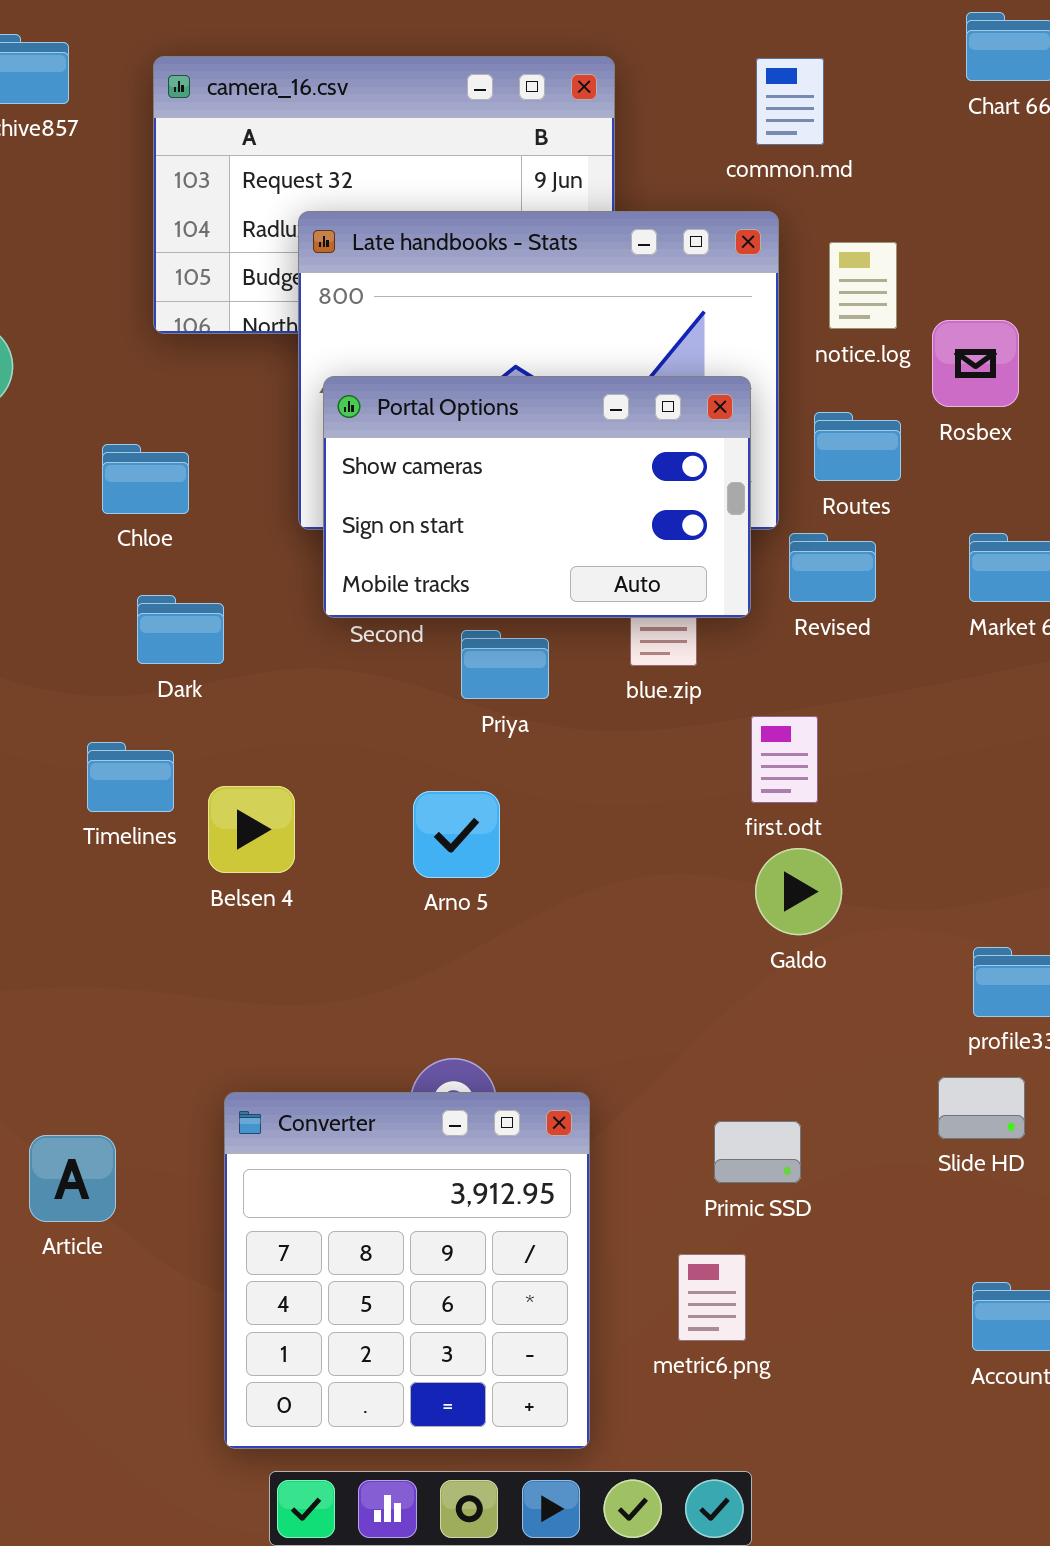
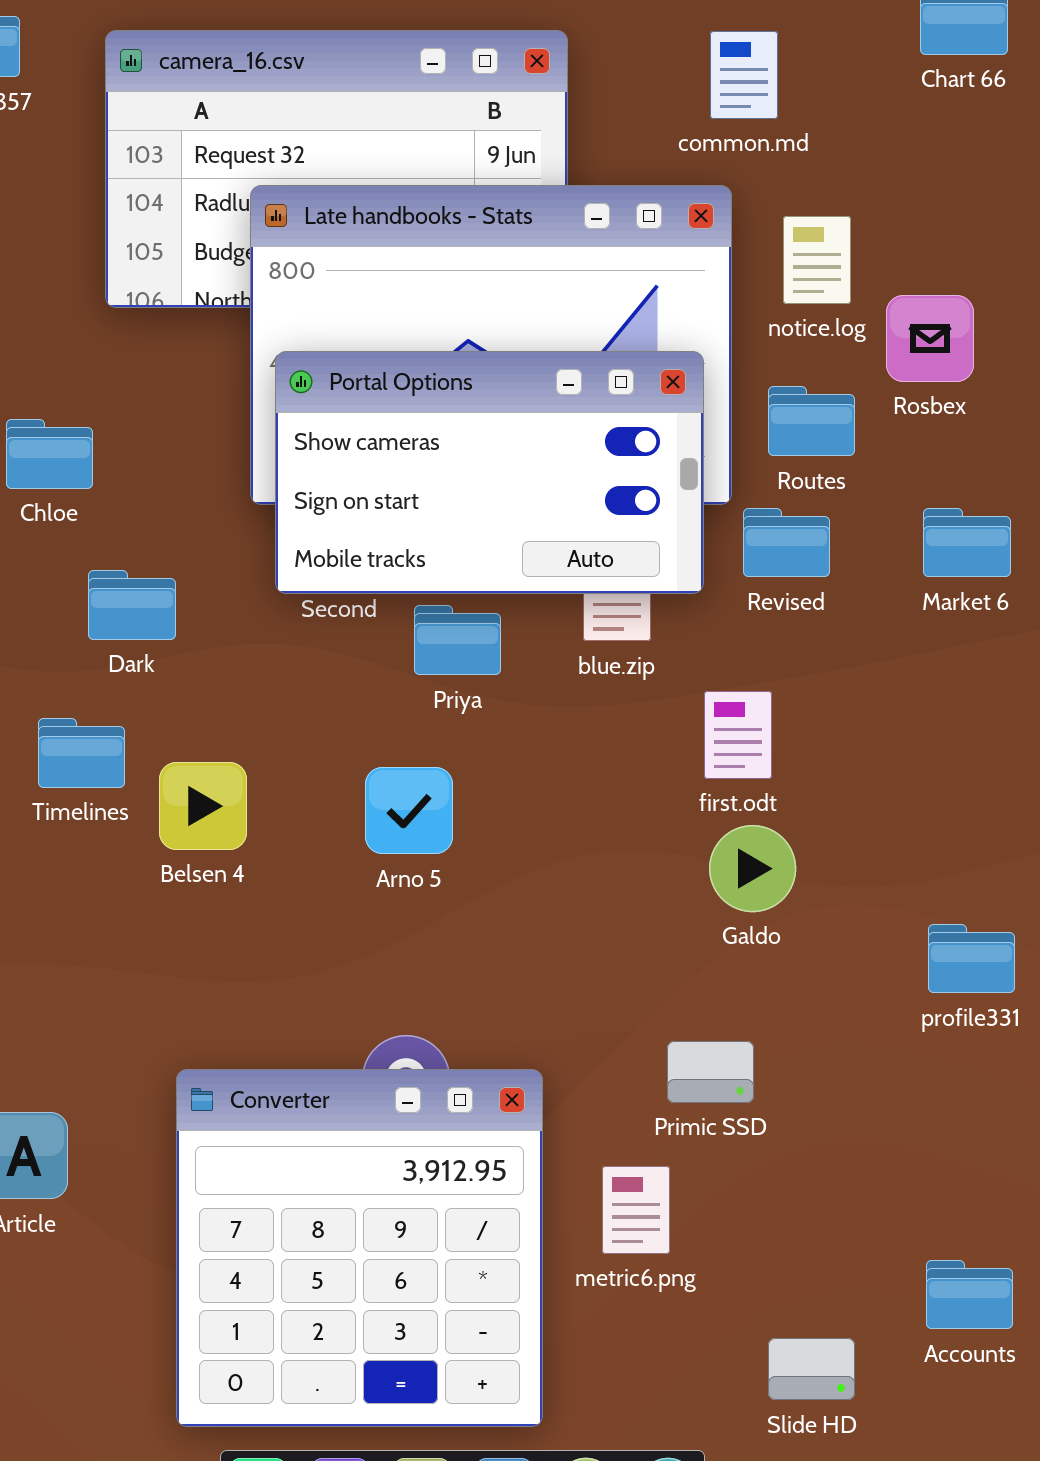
Chloe: [102,444,189,514] -> [6,419,93,489], moved
Slide HD: [938,1077,1025,1139] -> [768,1338,855,1400], moved
Primic SSD: [714,1121,801,1183] -> [667,1041,754,1103], moved
metric6.png: [678,1254,746,1341] -> [602,1166,670,1254], moved

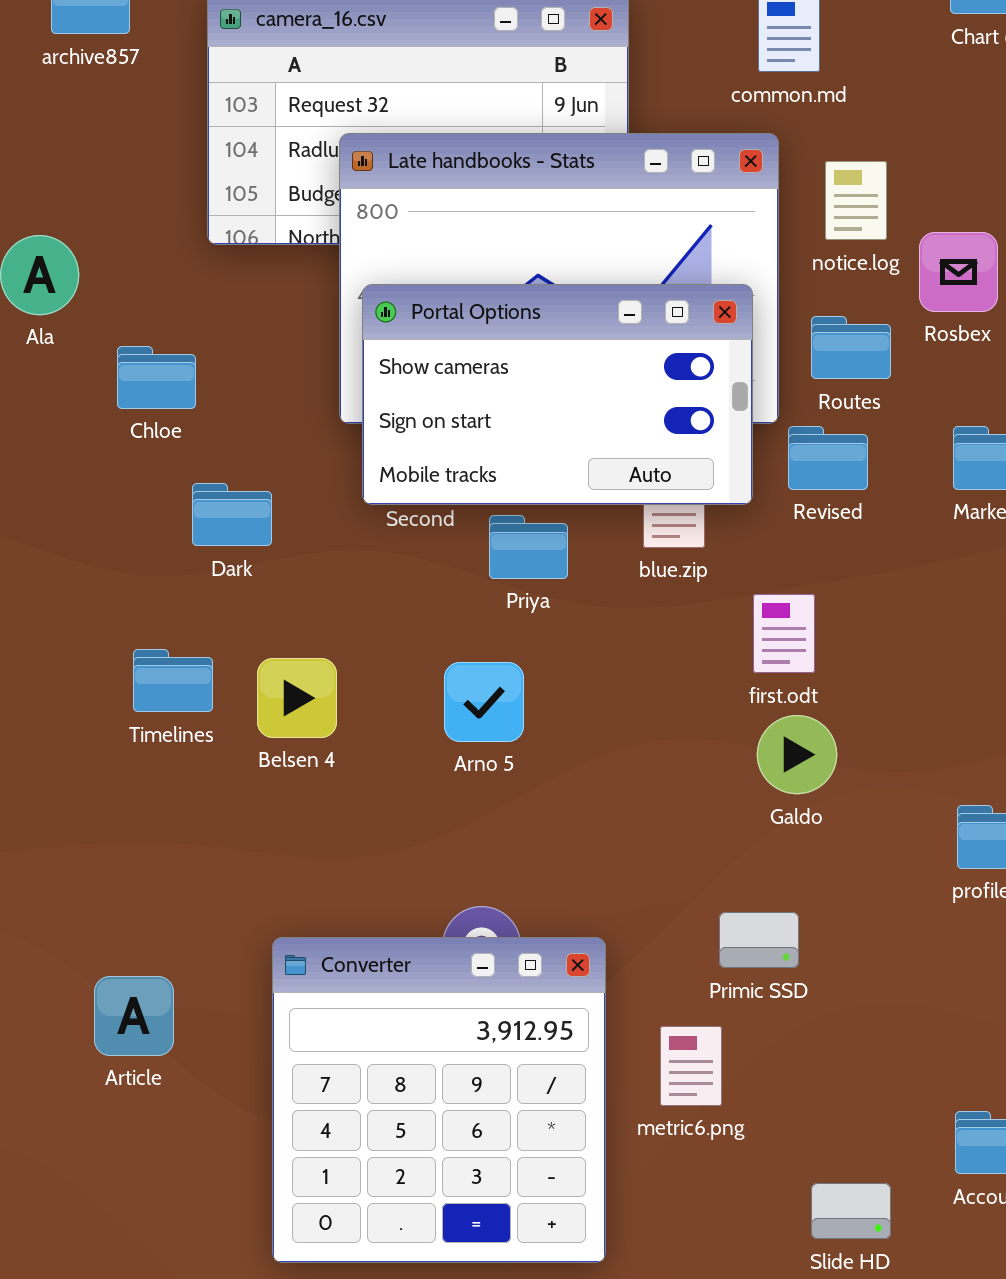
Timelines: [38,718,125,788] -> [133,649,213,712], moved

